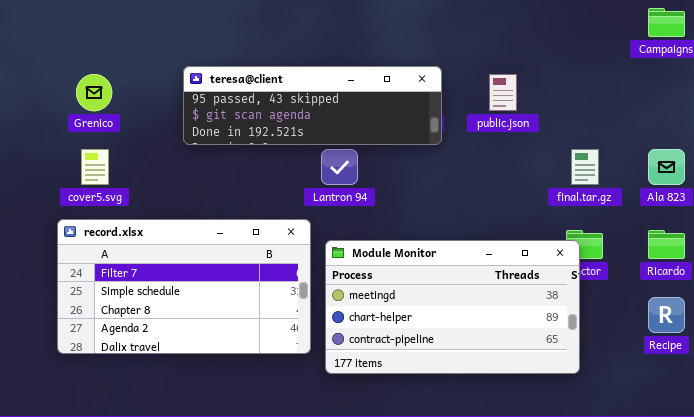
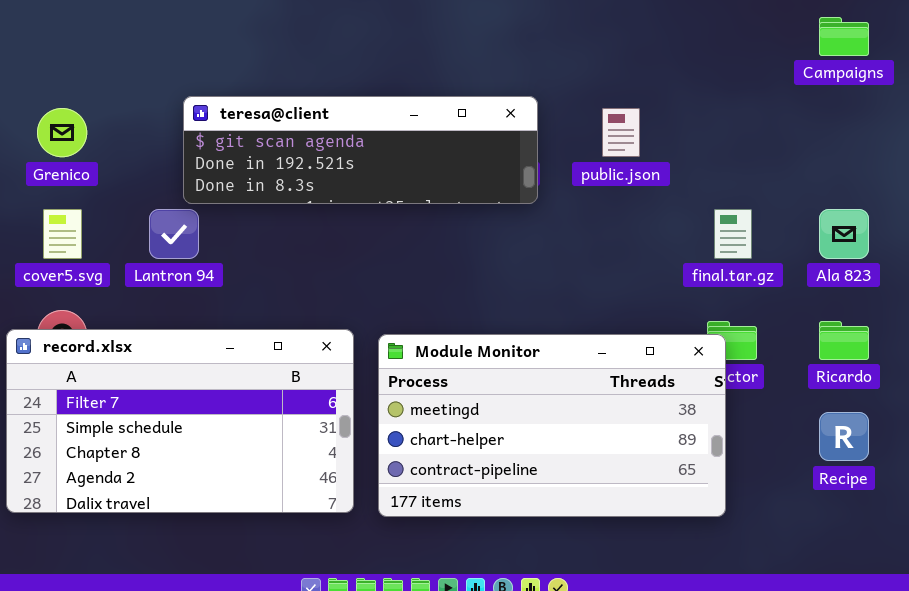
teresa@client: [183,66,442,145] -> [183,96,538,204], scrolled down 1 row
Lantron 94: [321,149,358,185] -> [149,209,199,259], moved
record.xlsx: [57,219,311,354] -> [6,329,354,513], moved

